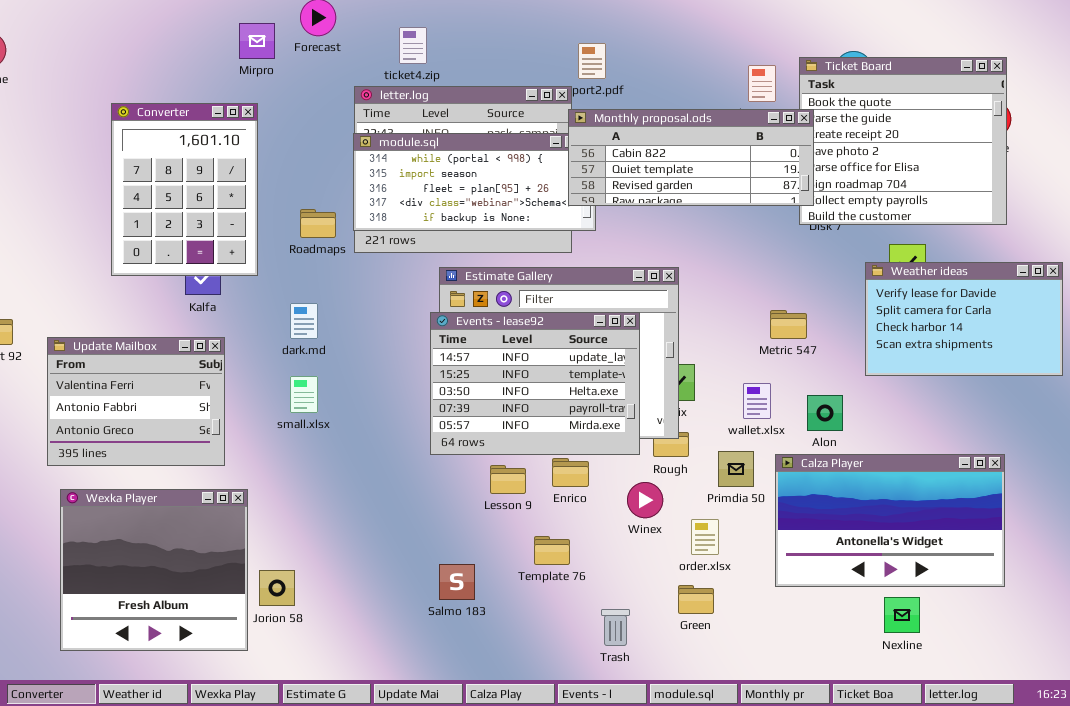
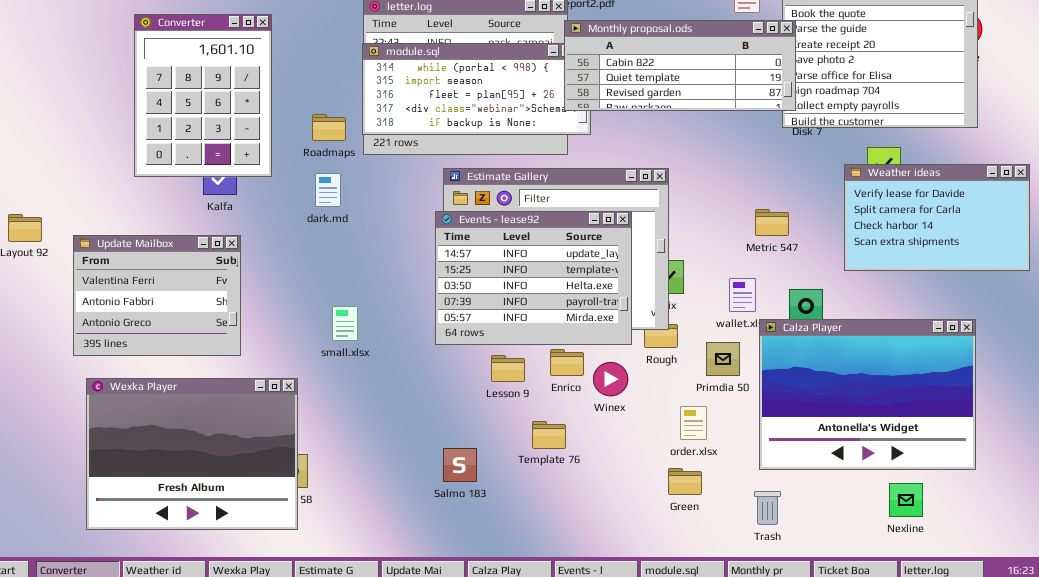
dark.md: [290,303,318,339] -> [315,173,341,207], moved
small.xlsx: [290,376,318,413] -> [332,306,358,341], moved
Calza Player: [775,454,1005,587] -> [759,319,976,470], resized
Winex: [627,482,663,518] -> [593,362,628,396], moved
Wexka Player: [60,489,248,651] -> [86,378,298,530], resized
Nexline: [884,597,920,633] -> [889,483,923,517], moved
Trash: [601,609,630,646] -> [754,491,781,525], moved

